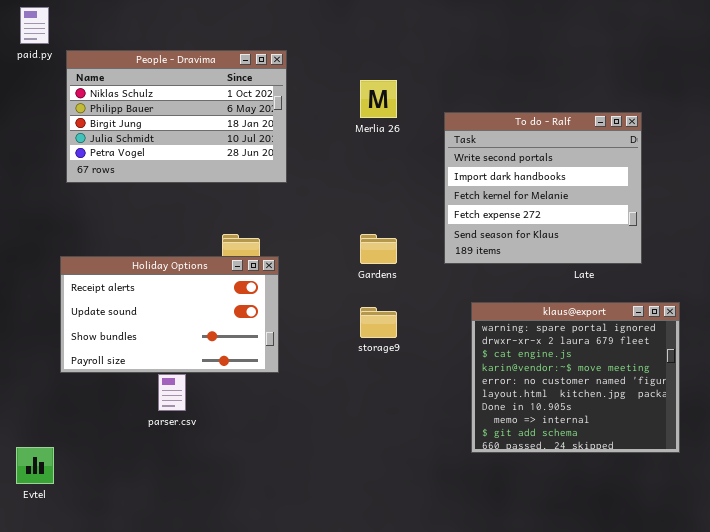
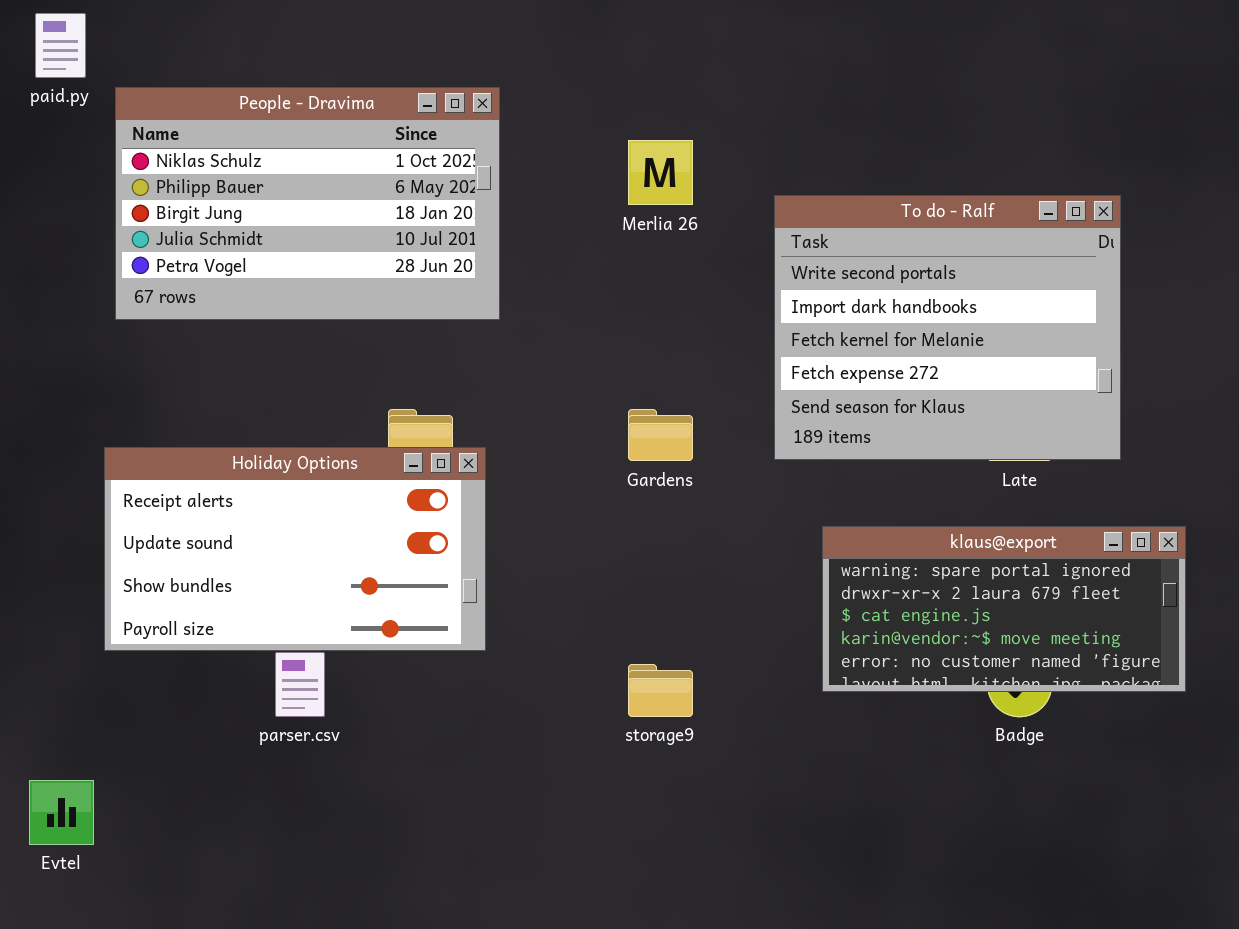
klaus@export: [471,302,680,453] -> [822,526,1186,692], resized
storage9: [360,307,397,338] -> [628,664,693,717], moved

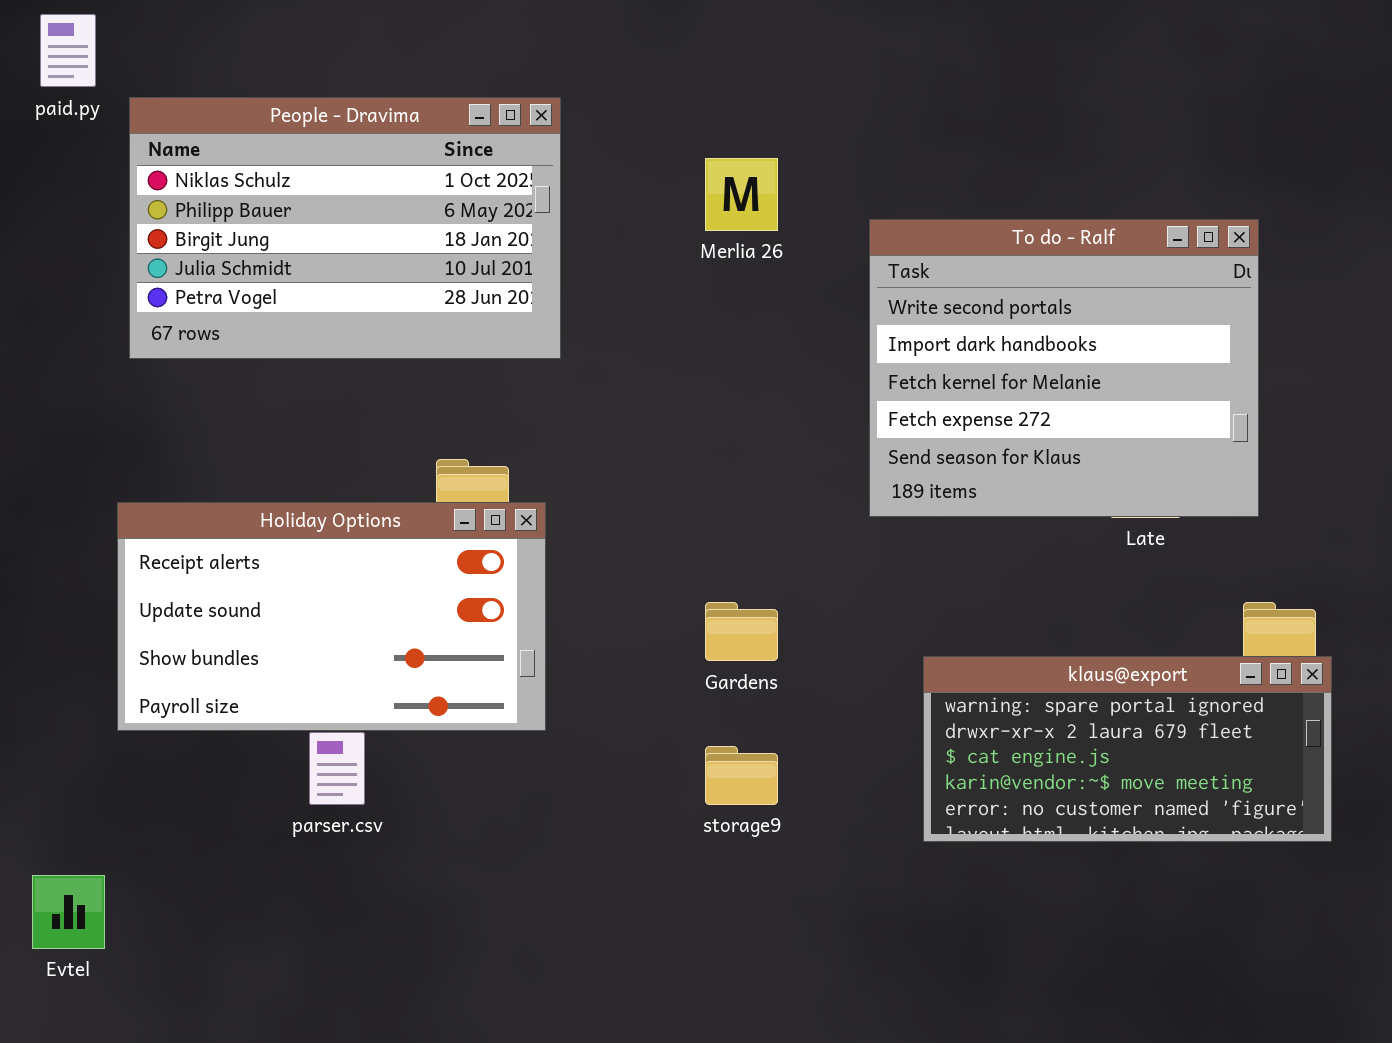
Gardens: [628,409,693,461] -> [705,602,778,661], moved
klaus@export: [822,526,1186,692] -> [923,656,1332,842], moved

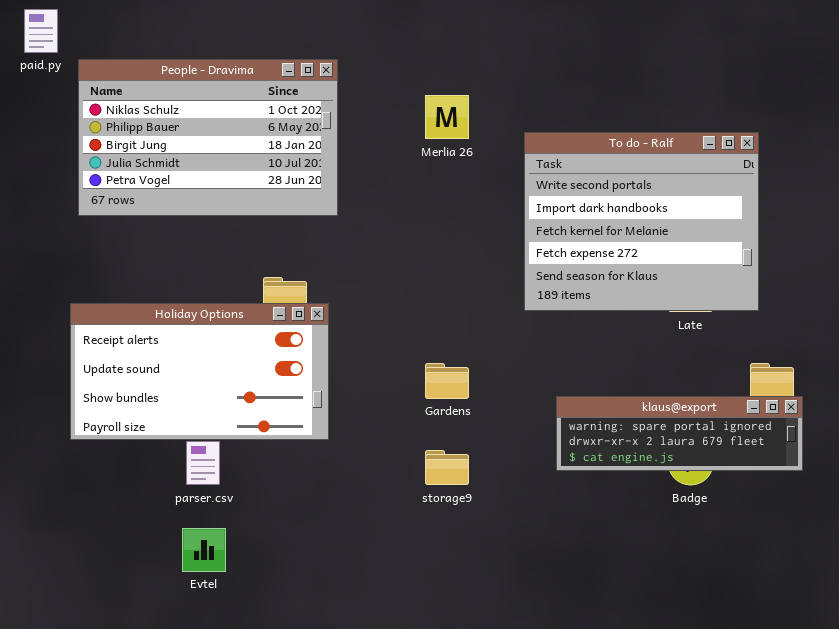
klaus@export: [923,656,1332,842] -> [556,396,803,471], resized
Evtel: [32,875,105,949] -> [182,528,226,572], moved

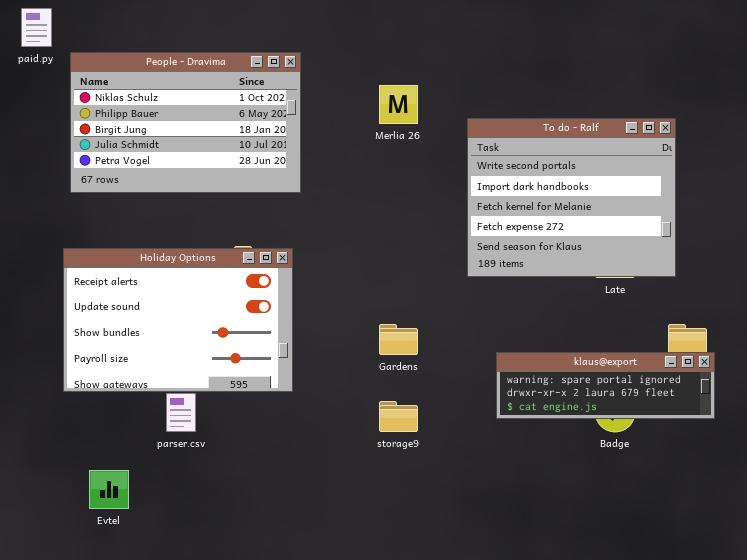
Holiday Options: [70,303,329,440] -> [63,248,293,392], resized
Evtel: [182,528,226,572] -> [89,470,129,509], moved

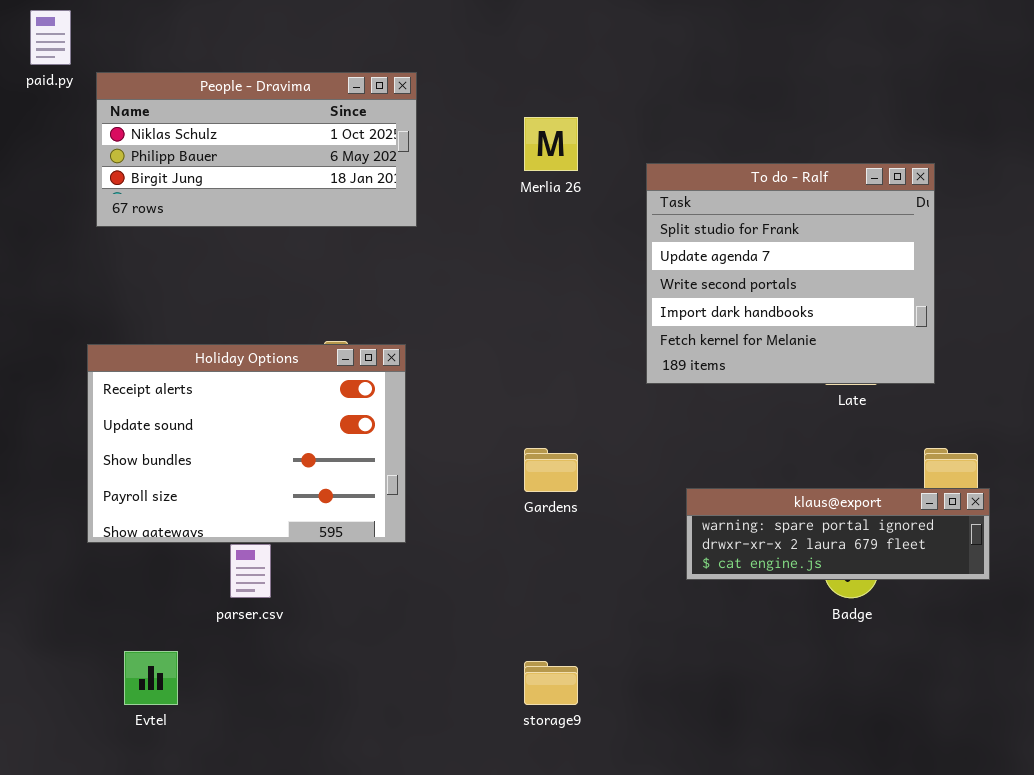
People - Dravima: [70,52,301,193] -> [96,72,417,227], resized
To do - Ralf: [467,118,676,277] -> [646,163,935,384], scrolled up 2 rows
storage9: [379,401,418,432] -> [524,661,578,705], moved

